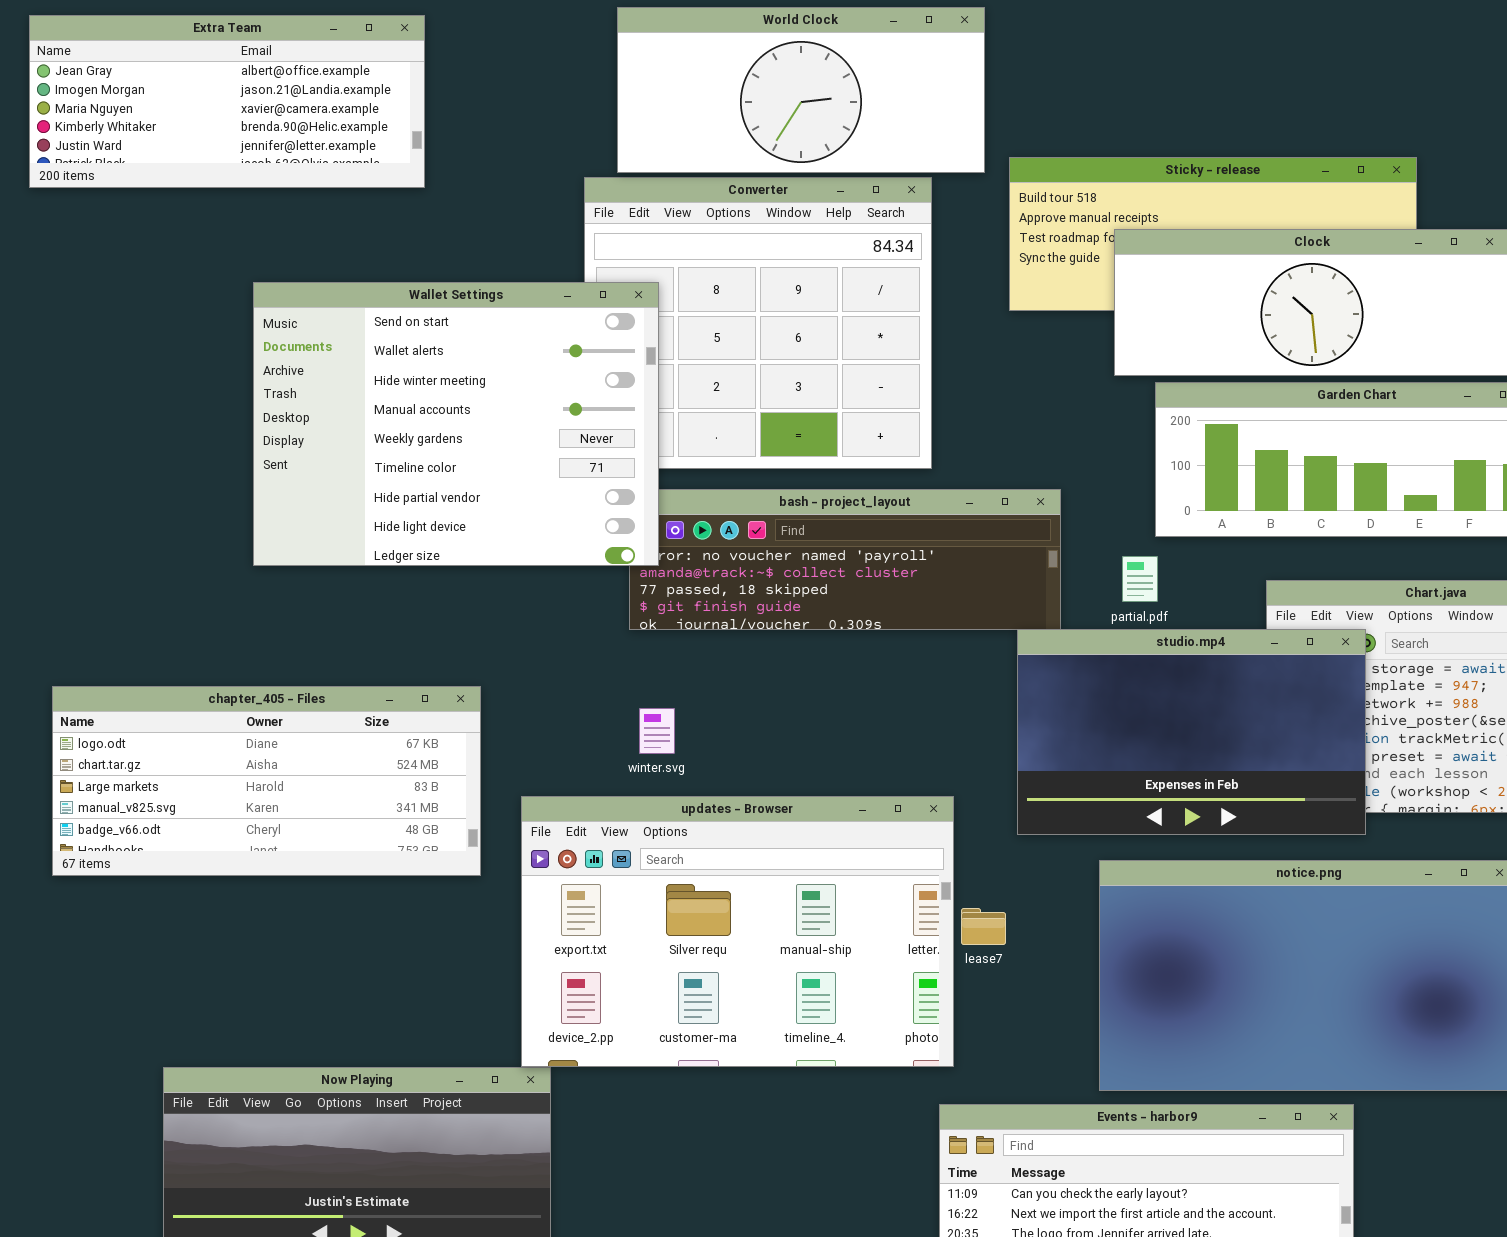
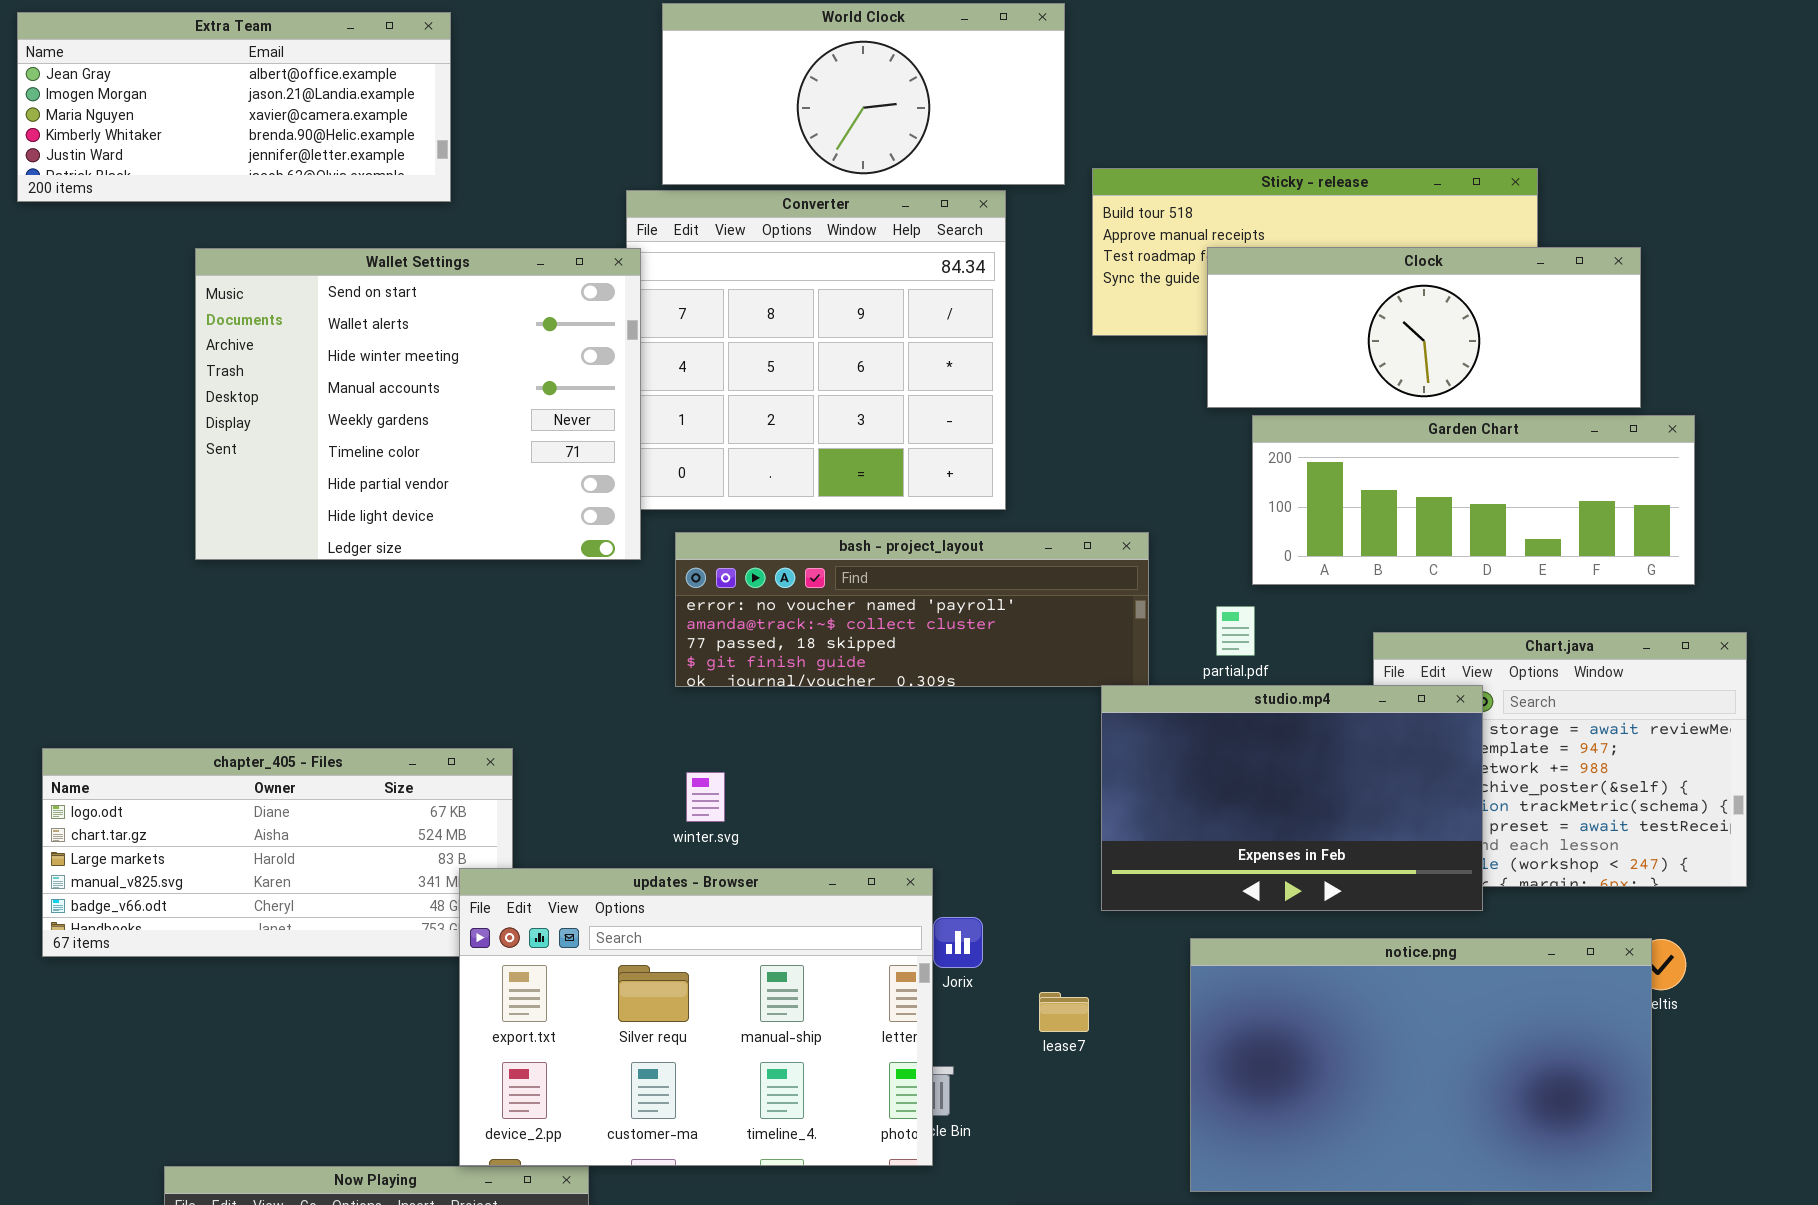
Wallet Settings: [253,282,659,566] -> [195,248,641,560], moved
updates - Browser: [521,796,954,1067] -> [459,868,933,1166], moved

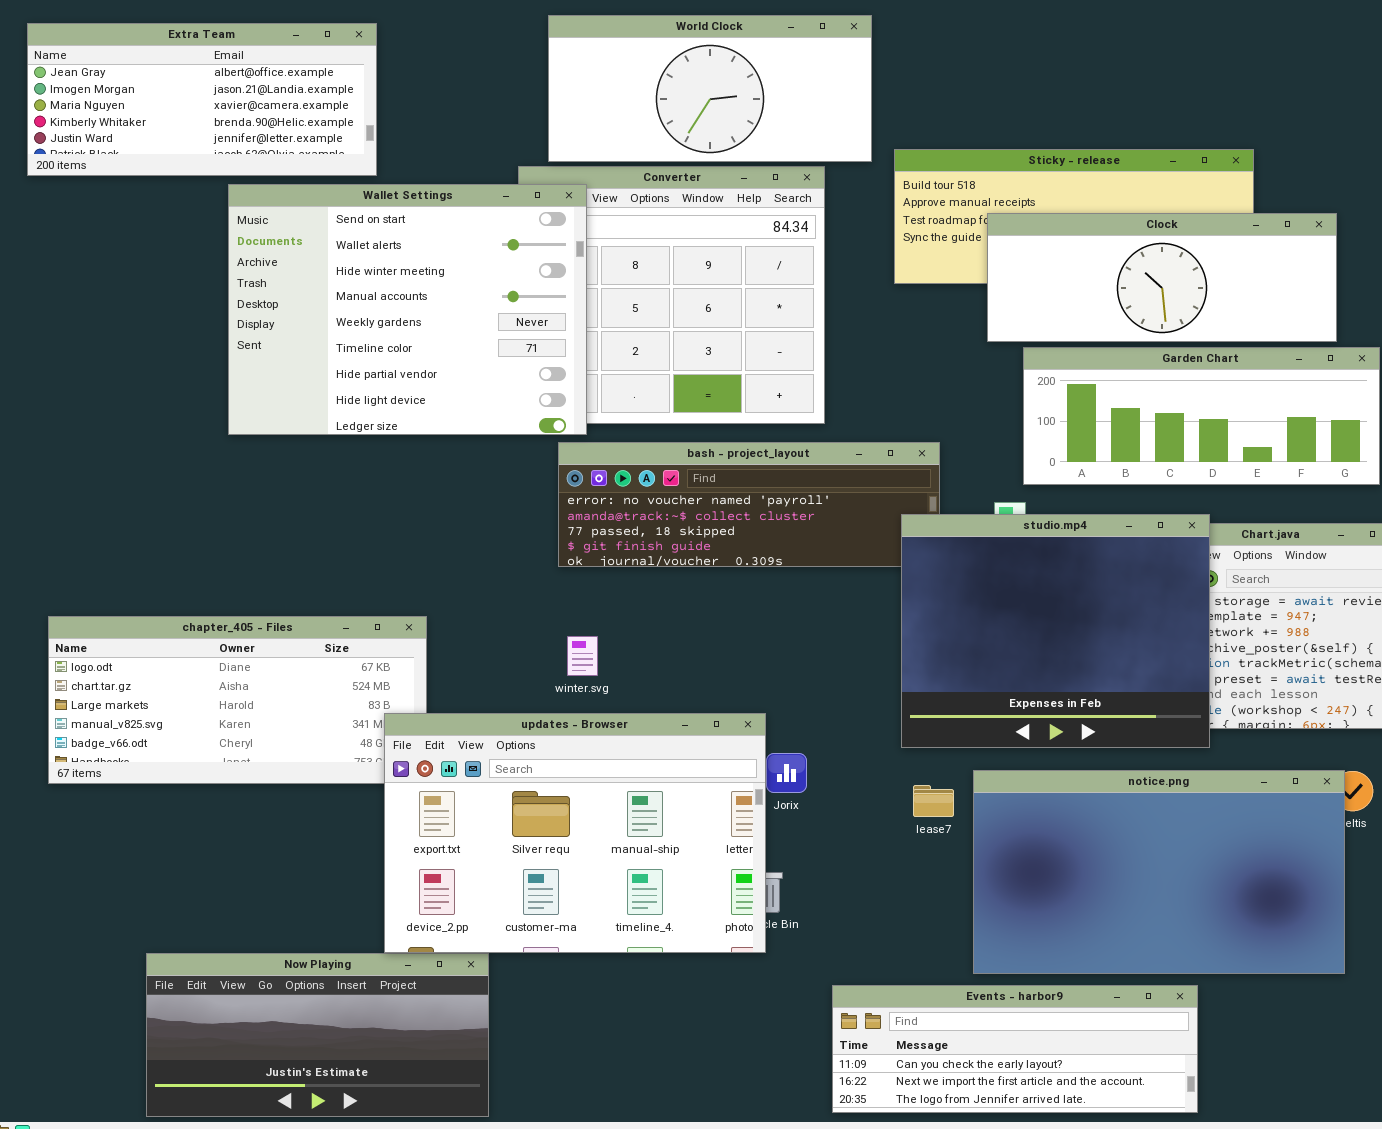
Wallet Settings: [195,248,641,560] -> [228,184,587,435], moved
studio.mp4: [1101,685,1483,911] -> [901,514,1210,748], resized
lease7: [1039,992,1089,1032] -> [913,785,954,817], moved

